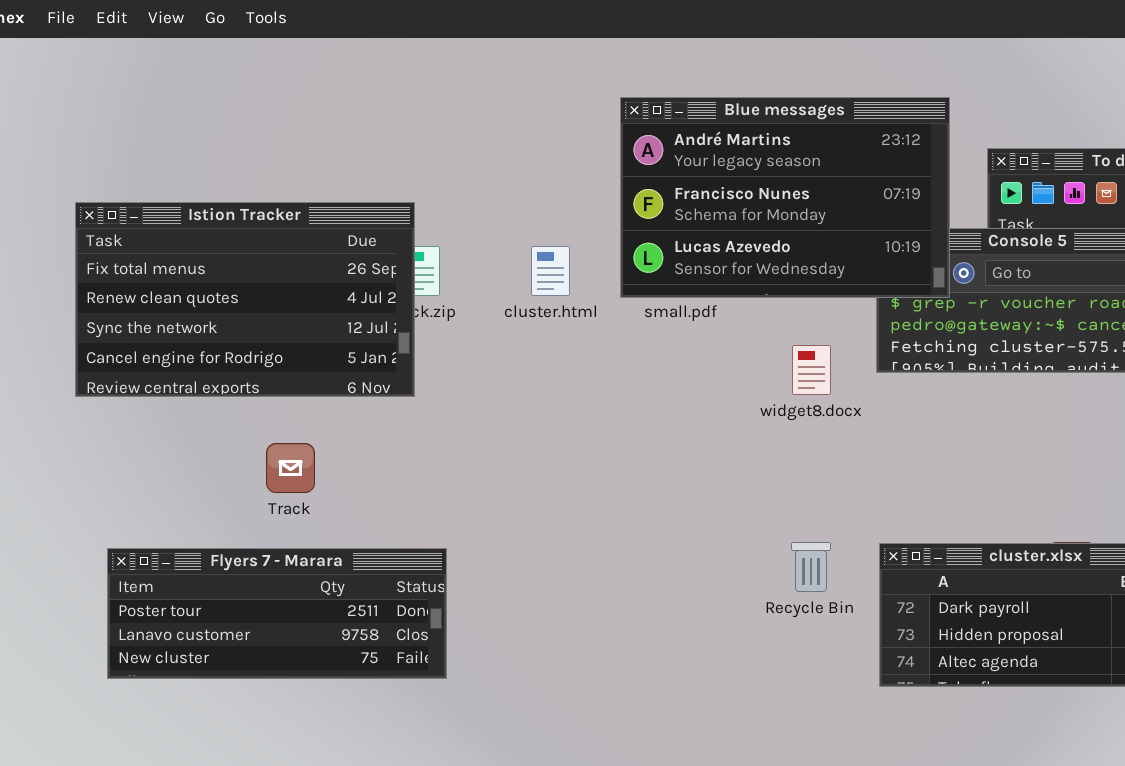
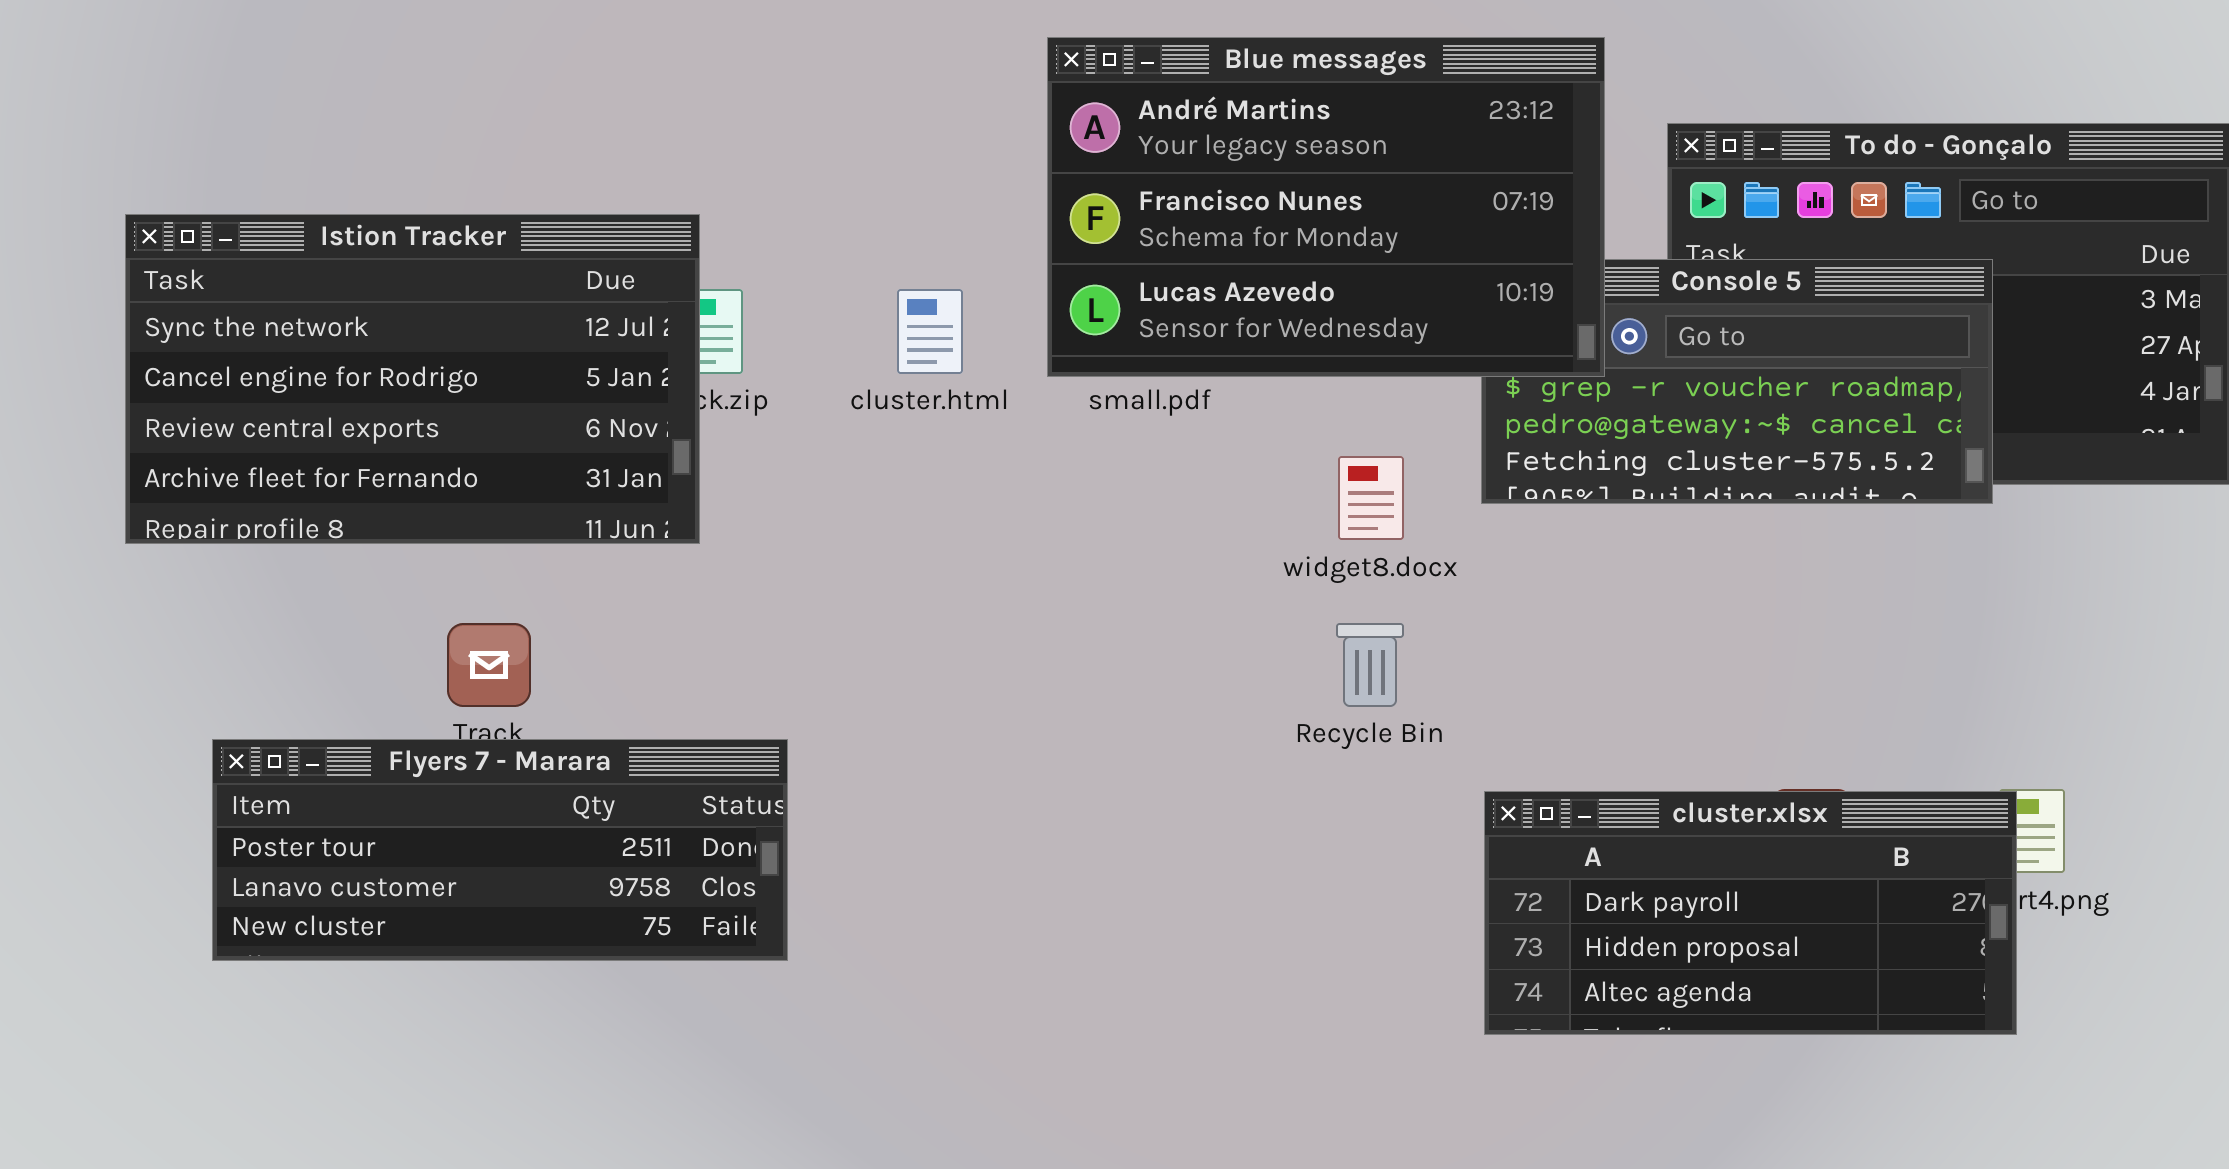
Istion Tracker: [75,202,415,397] -> [125,214,700,544], scrolled down 2 rows
Recycle Bin: [791,542,831,592] -> [1336,623,1404,707], moved
Flyers 7 - Marara: [107,548,447,679] -> [212,739,788,961], moved

